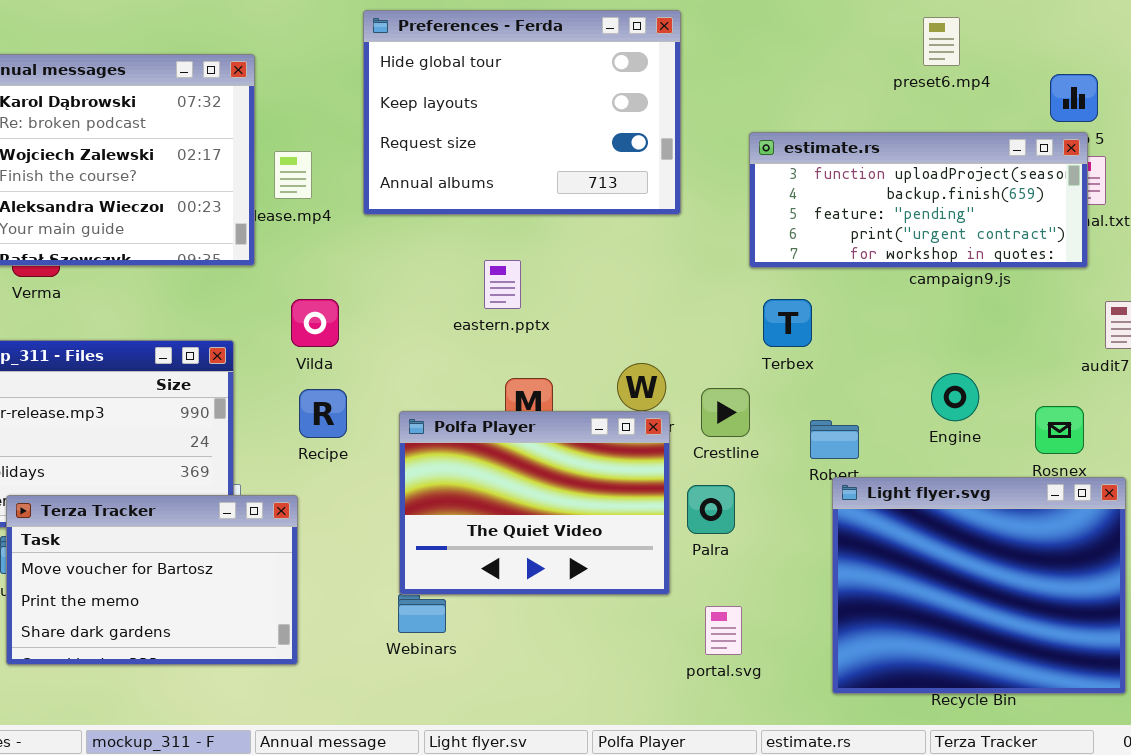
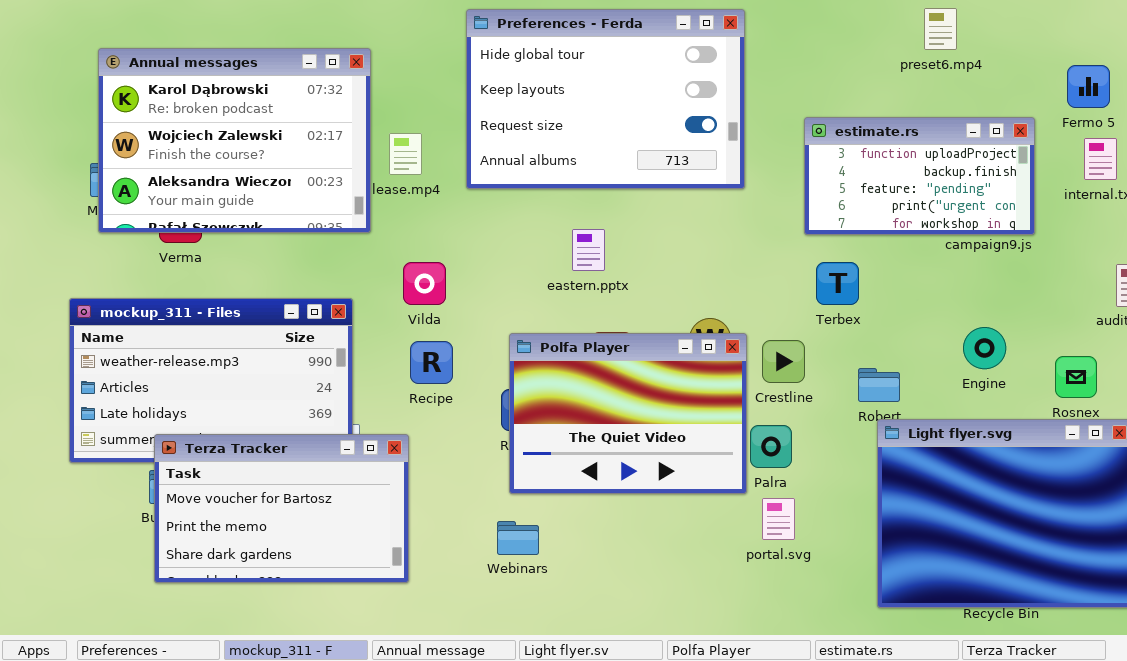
preset6.mp4: [923,17,960,66] -> [924,8,957,50], moved
estimate.rs: [749,132,1088,268] -> [804,117,1035,235], resized
Polfa Player: [399,411,670,595] -> [509,333,747,494], moved
portal.svg: [705,606,742,655] -> [762,498,795,540], moved

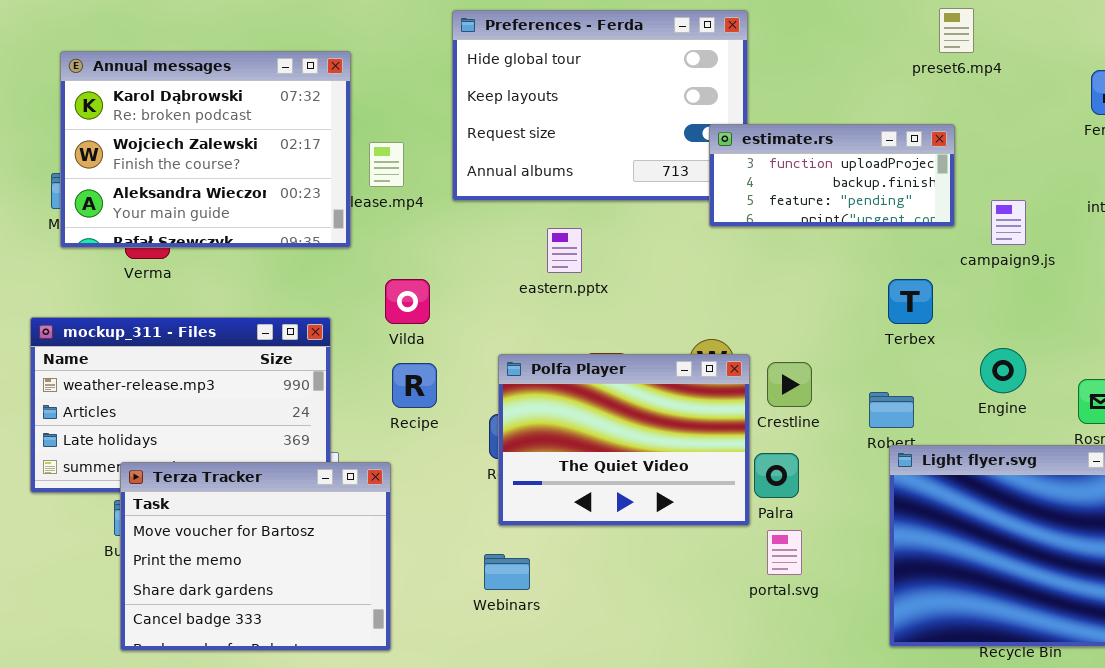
estimate.rs: [804,117,1035,235] -> [709,124,955,227], moved, resized
eastern.pptx: [572,229,605,271] -> [547,228,582,273], moved
Terbex: [816,262,859,305] -> [888,279,933,324], moved
Terza Tracker: [154,434,409,583] -> [120,462,391,651], resized

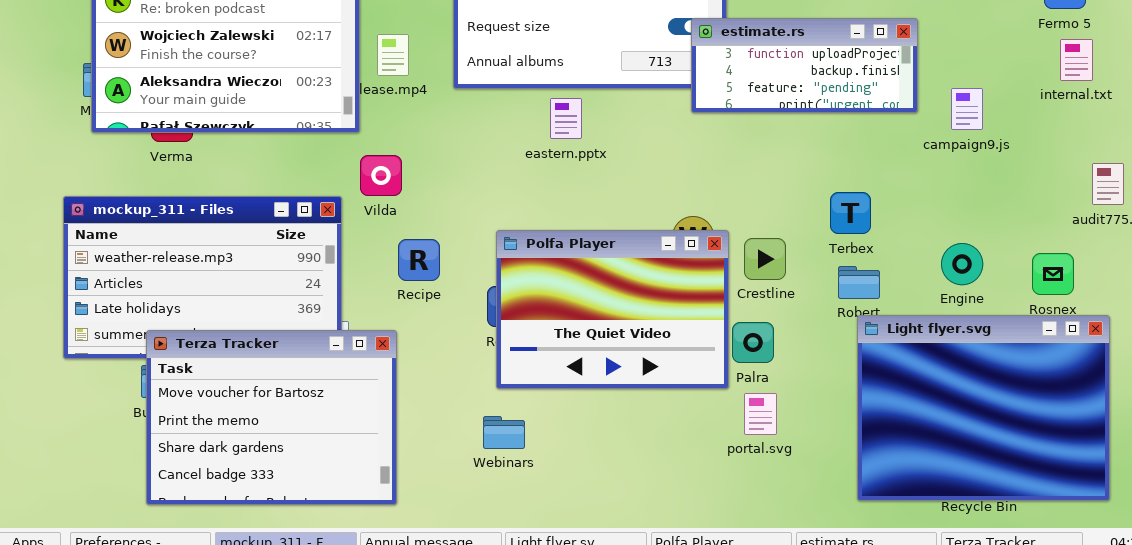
eastern.pptx: [547,228,582,273] -> [550,98,582,139], moved
Vilda: [385,279,430,324] -> [360,155,402,196], moved
Terbex: [888,279,933,324] -> [830,192,871,234], moved
Engine: [980,348,1026,393] -> [941,243,983,285], moved

